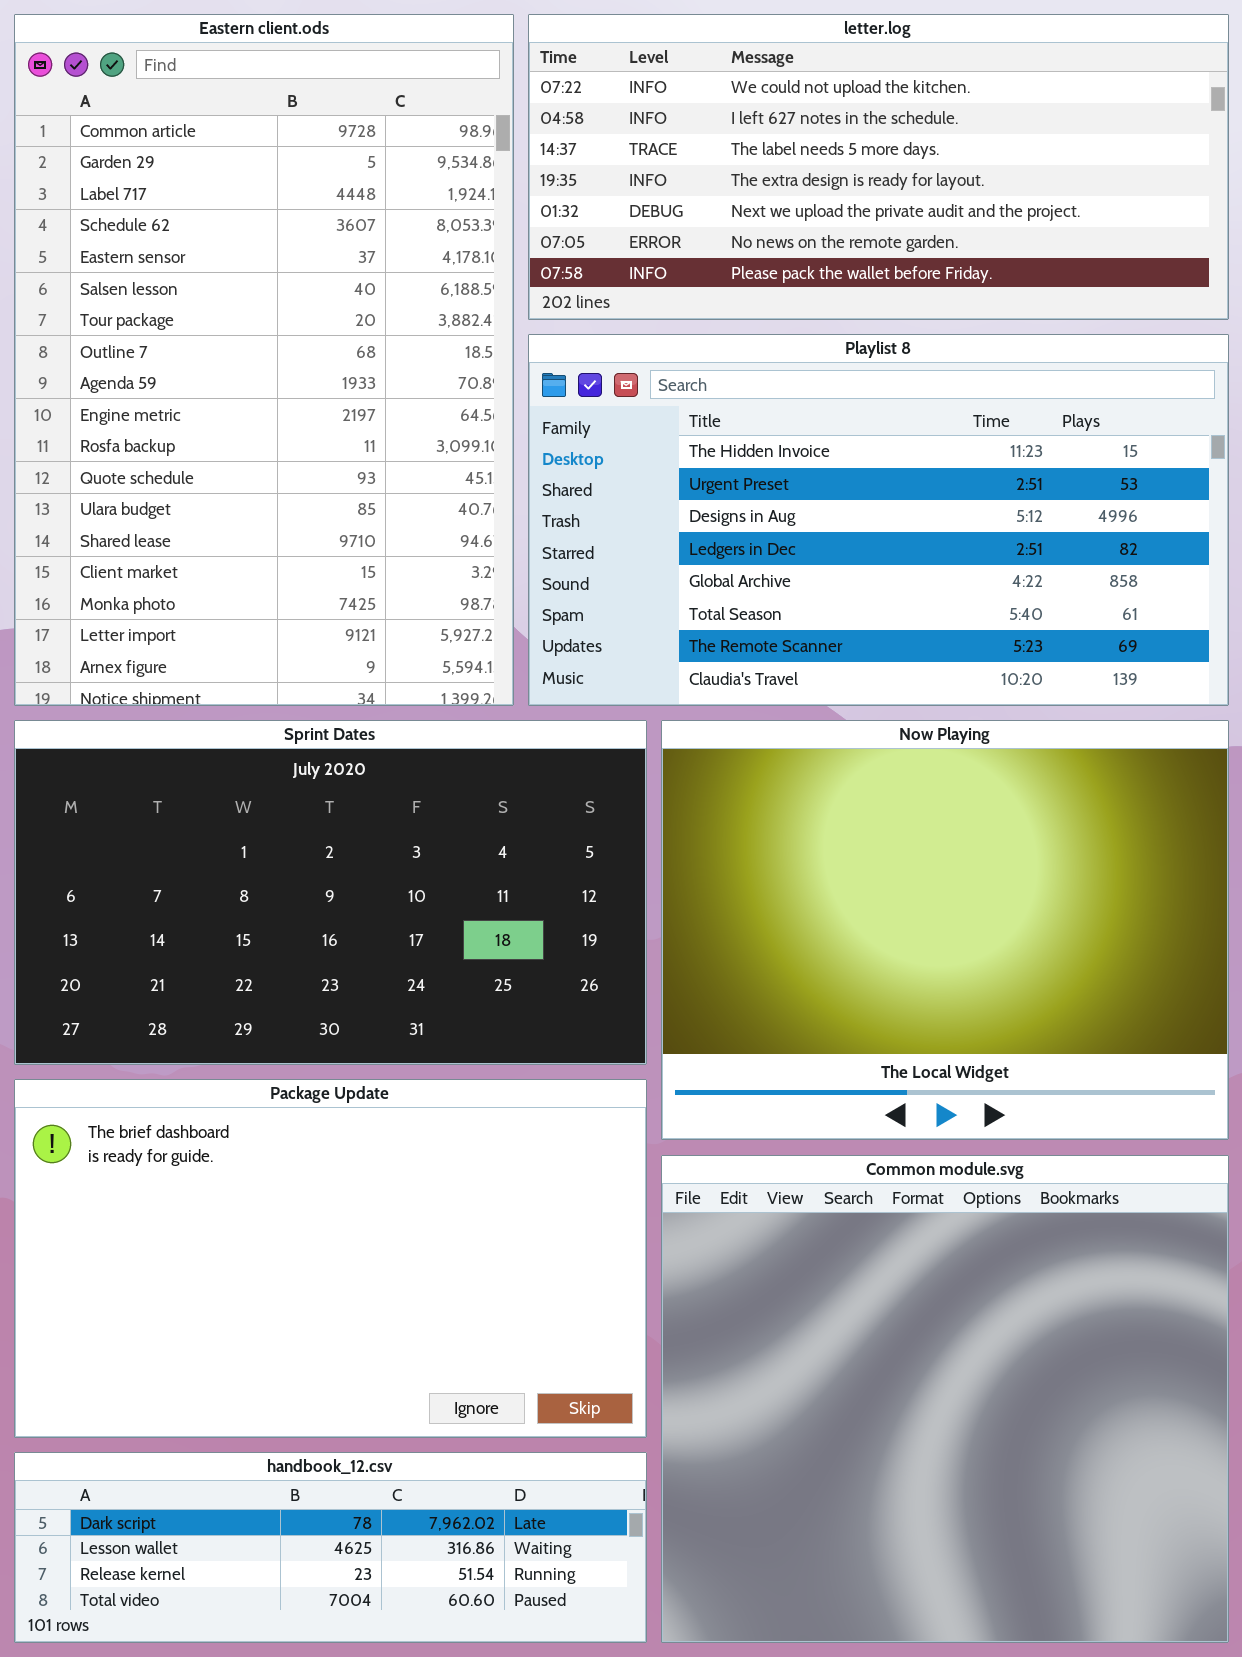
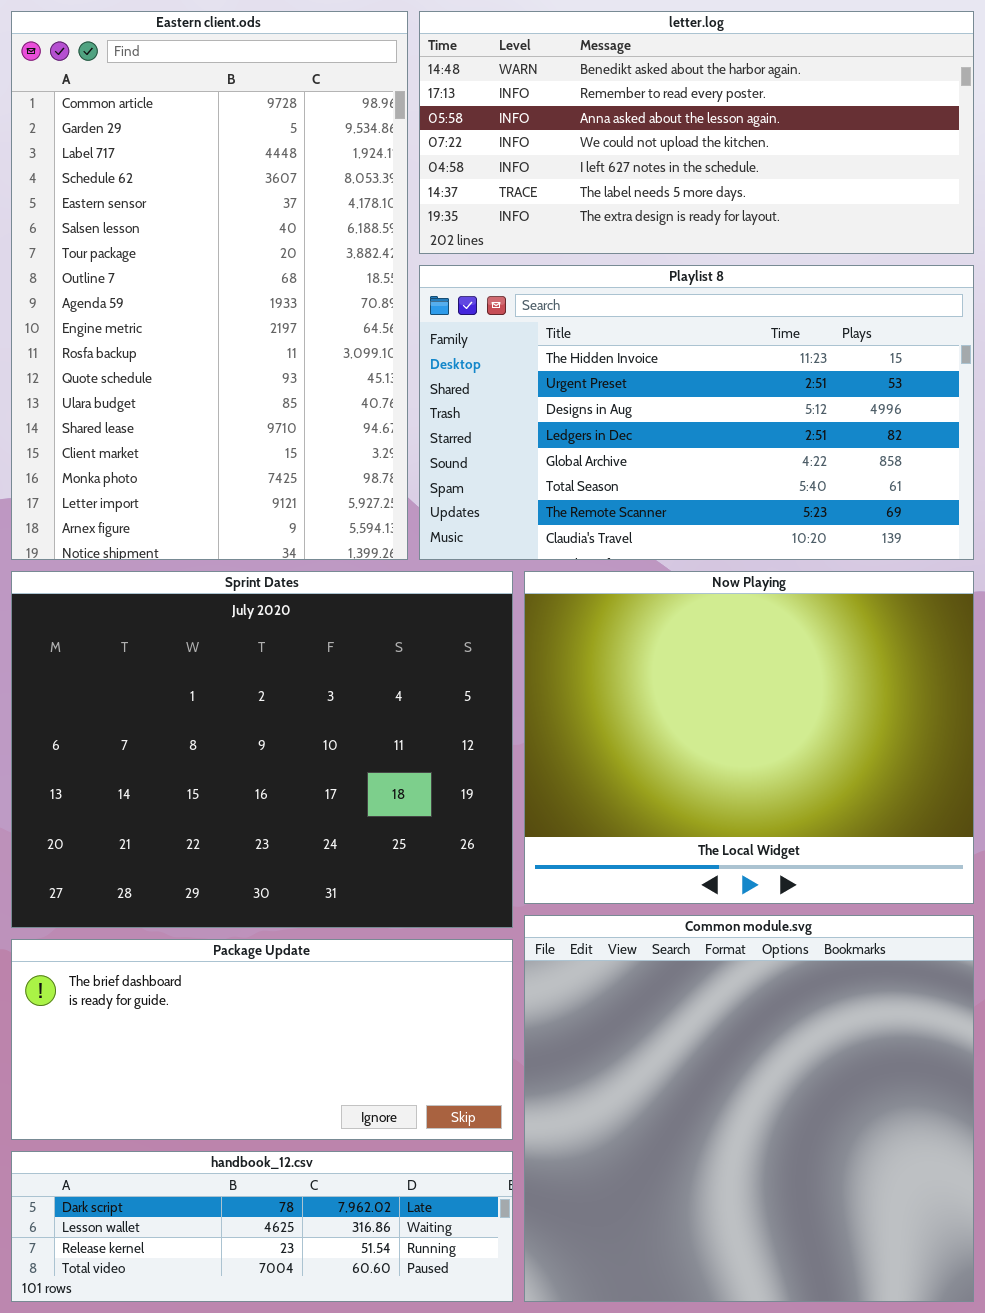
letter.log: [528,14,1229,320] -> [419,11,974,254], scrolled up 3 rows
Sprint Dates: [14,720,647,1065] -> [11,571,513,928], resized
Package Update: [14,1079,647,1438] -> [11,939,513,1140], resized

